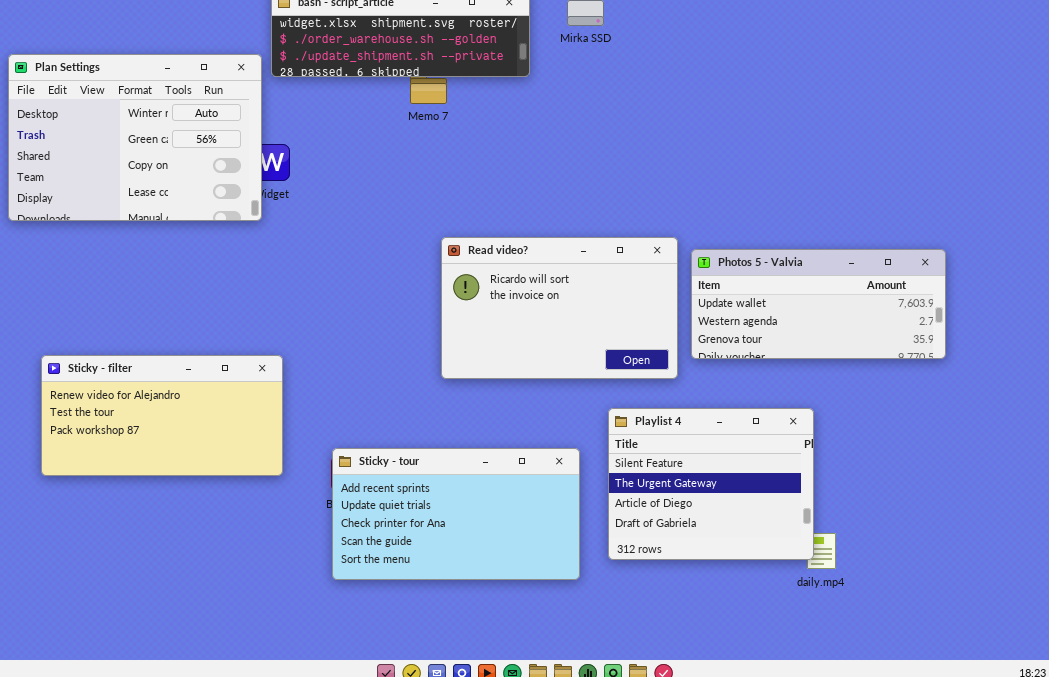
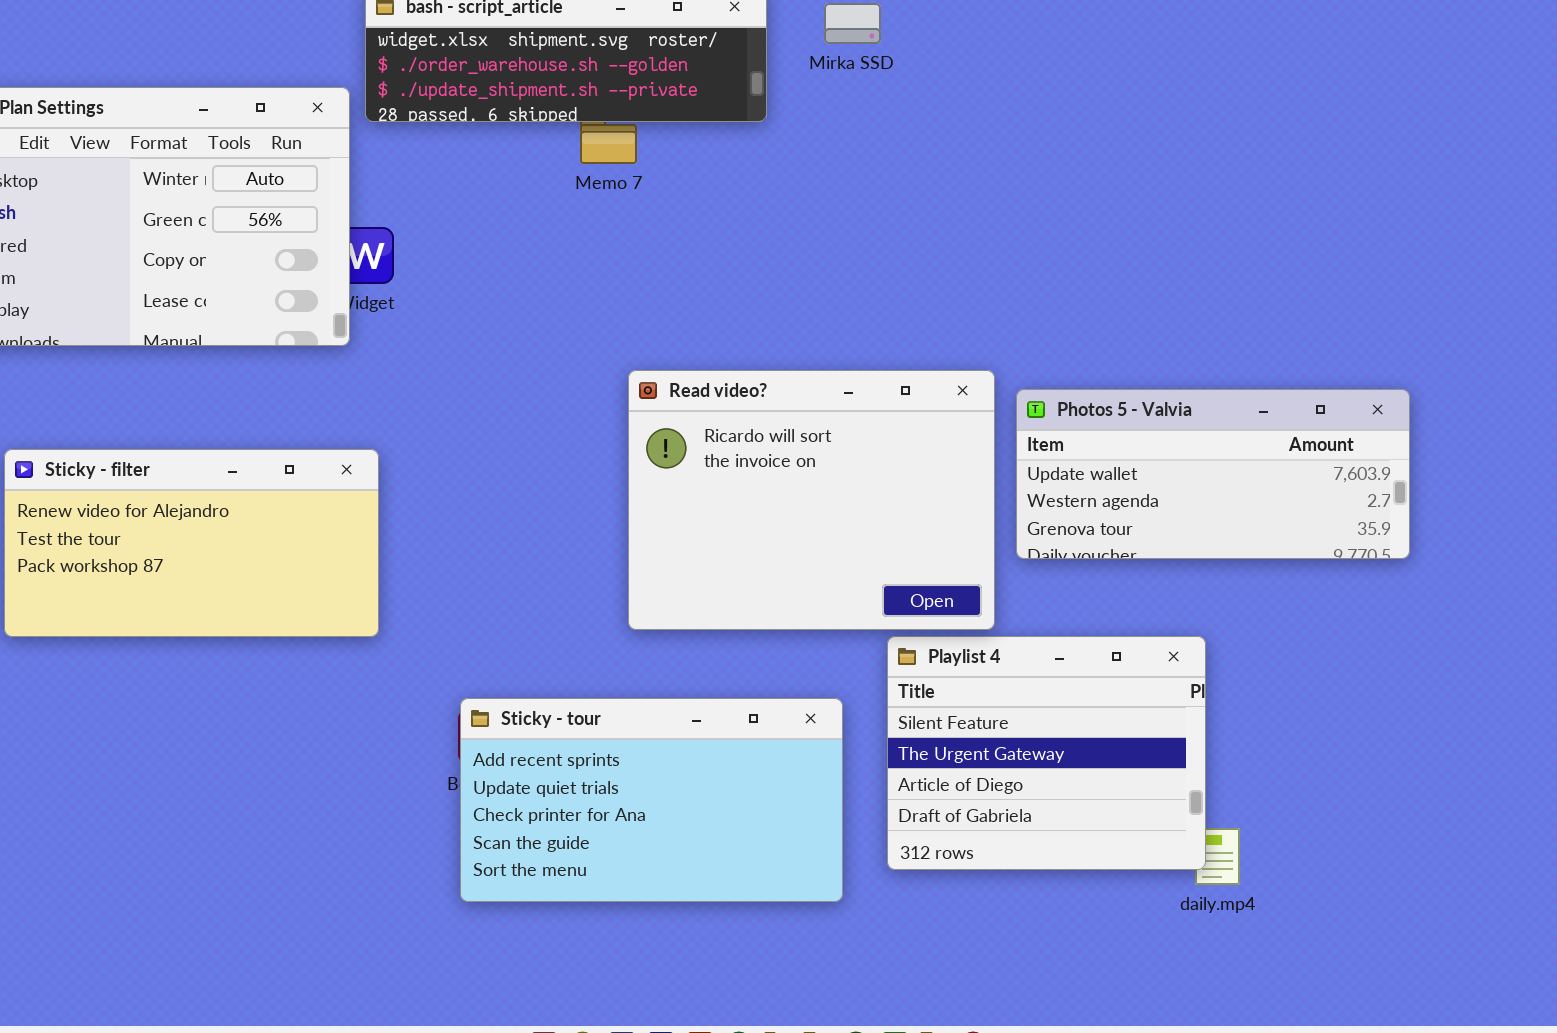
Read video?: [441,237,678,379] -> [628,370,995,630], resized
Sticky - filter: [41,355,283,476] -> [4,449,379,637], moved

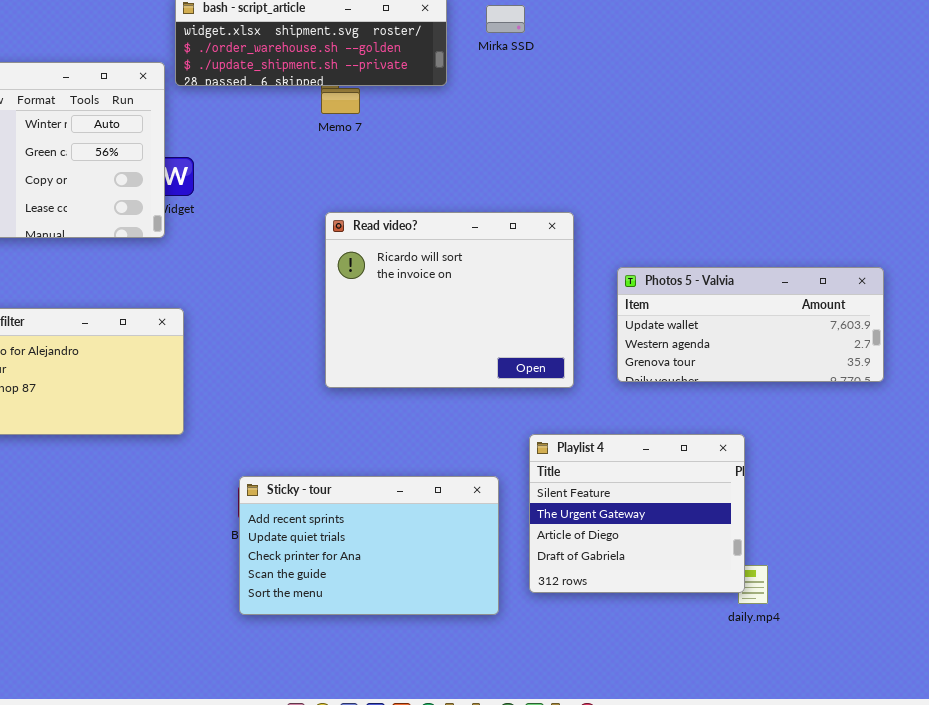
Read video?: [628,370,995,630] -> [325,212,574,388], moved

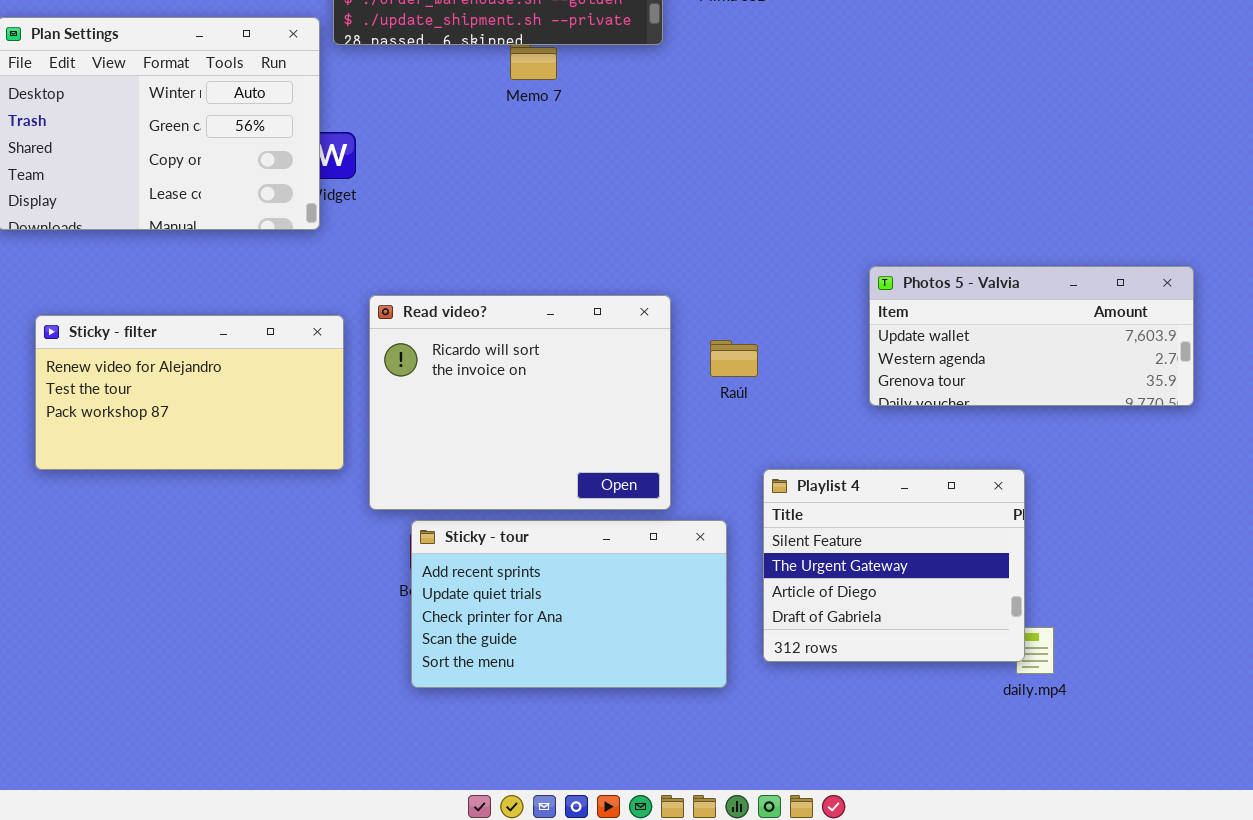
Read video?: [325,212,574,388] -> [369,295,671,510], moved

